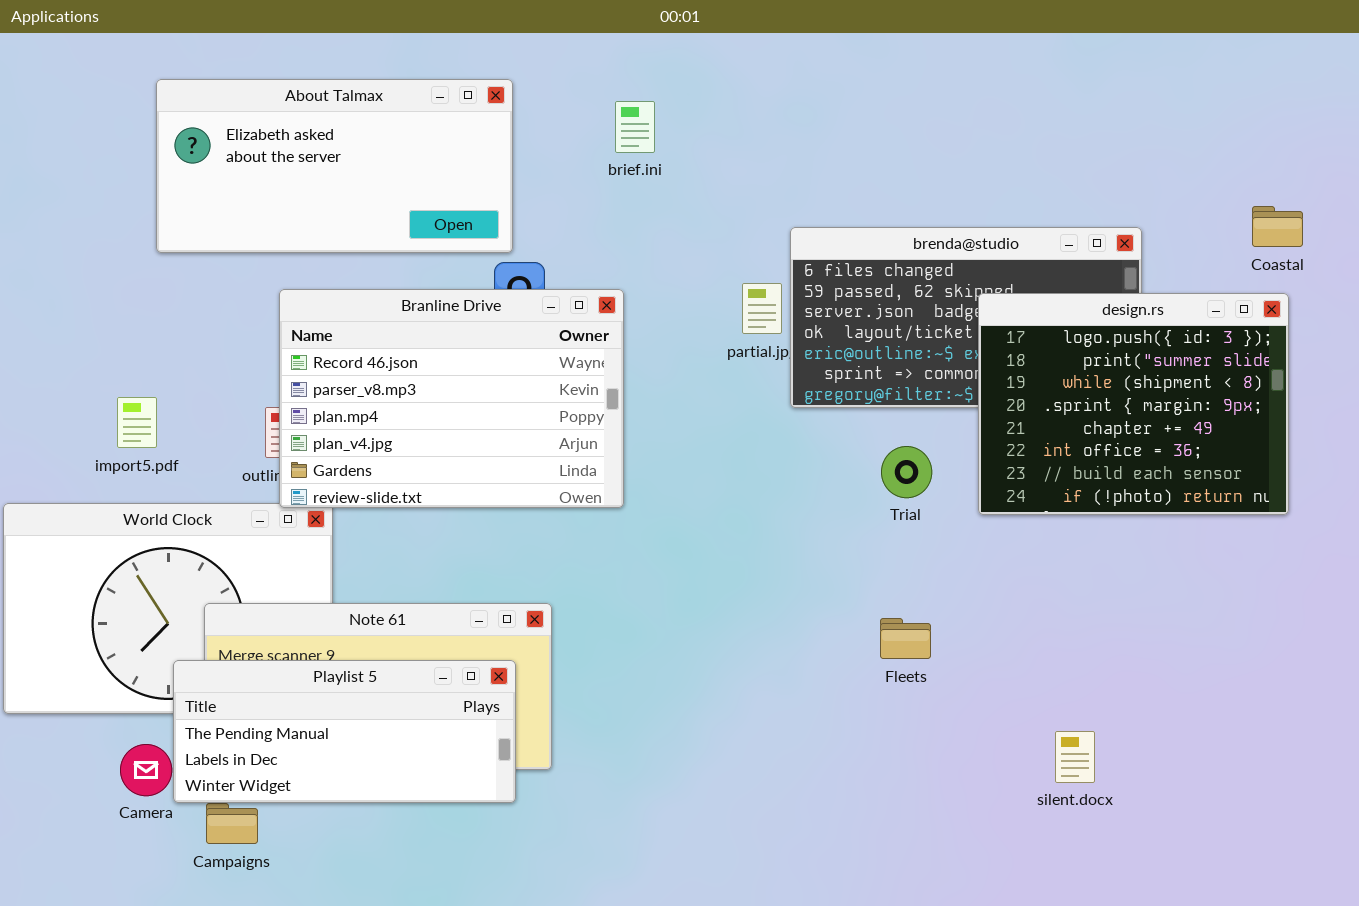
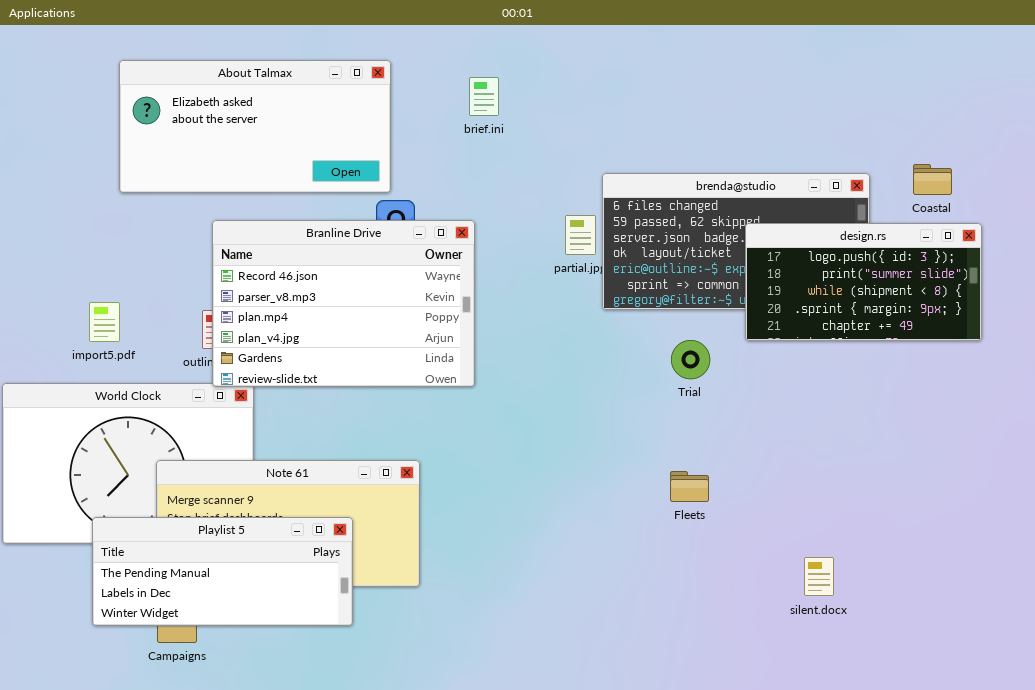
Coastal: [1252,206,1303,247] -> [913,164,952,195], moved
design.rs: [978,293,1289,515] -> [745,223,982,341], resized
Playlist 5: [173,660,516,803] -> [92,517,353,626], moved

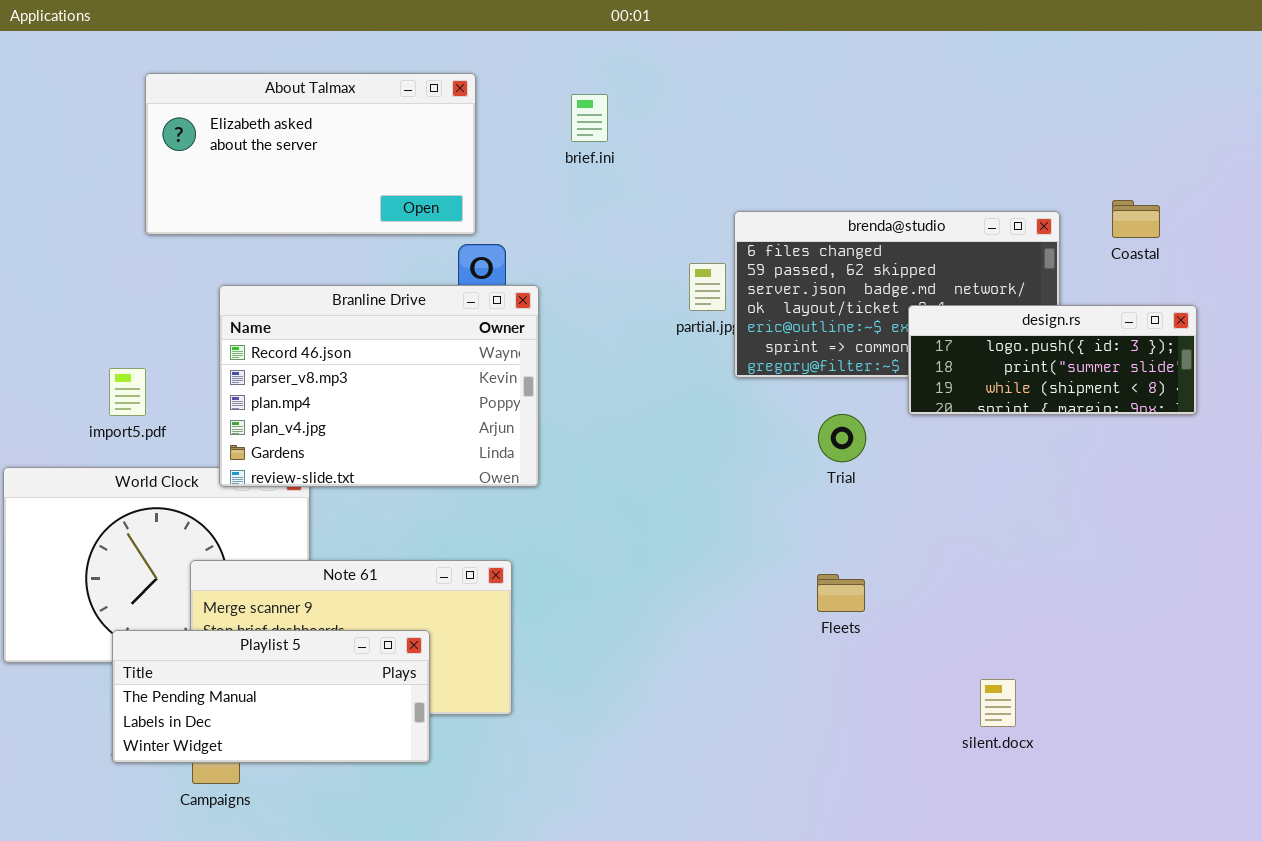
Branline Drive: [212,220,475,387] -> [219,285,539,487], moved
design.rs: [745,223,982,341] -> [908,305,1197,415], resized

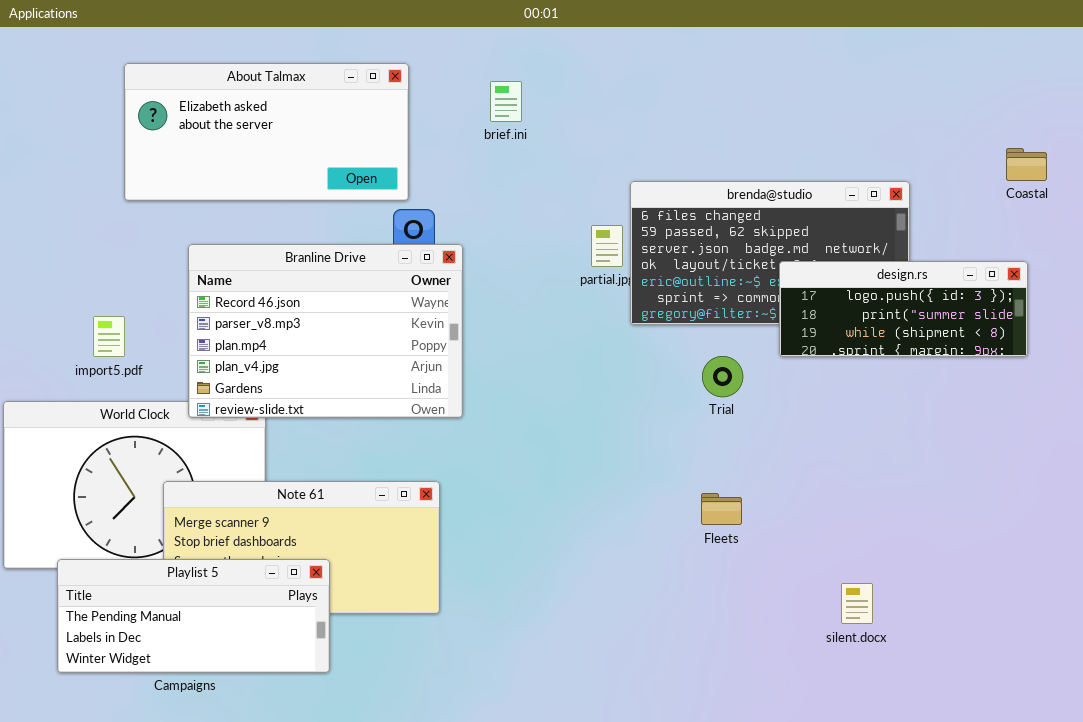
Coastal: [1112,200,1160,238] -> [1006,148,1047,181], moved
Playlist 5: [112,630,430,763] -> [57,559,330,673], moved

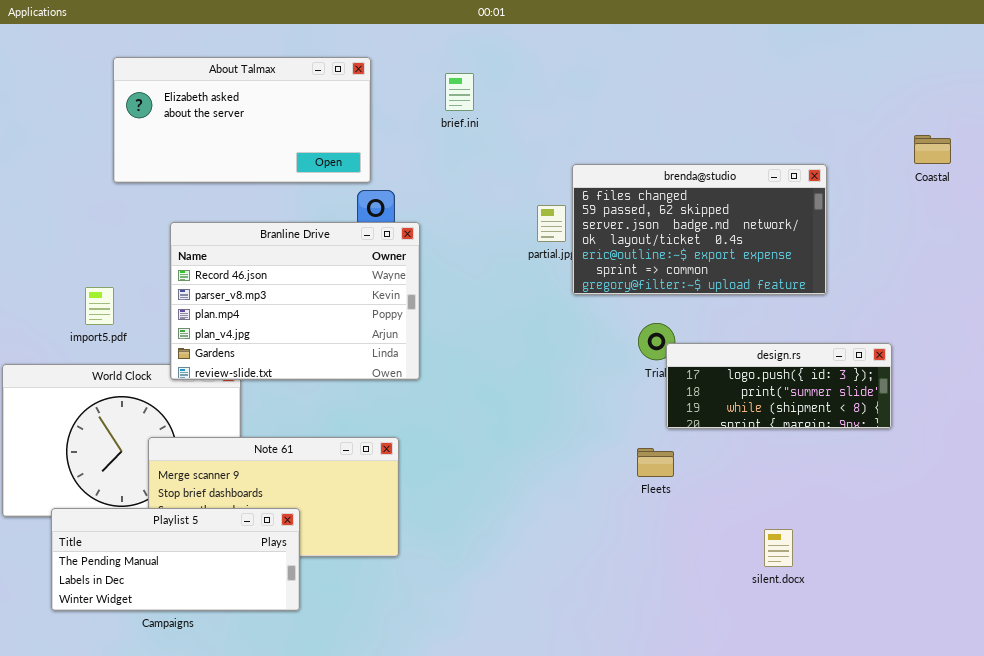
design.rs: [779,261,1028,357] -> [666,343,892,429], moved

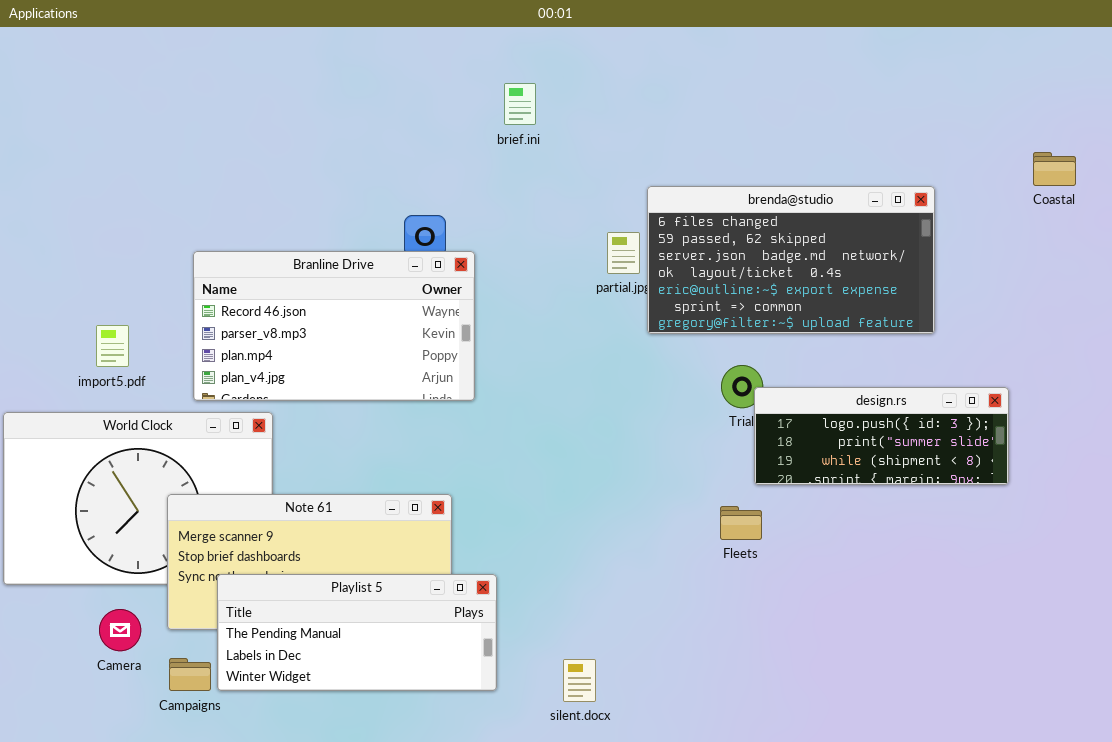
About Talmax: [113,57,371,183] -> none, closed
Branline Drive: [170,222,420,380] -> [193,251,475,401], resized
Playlist 5: [51,508,300,611] -> [217,574,497,691], moved
silent.docx: [764,529,793,567] -> [563,659,596,702], moved

